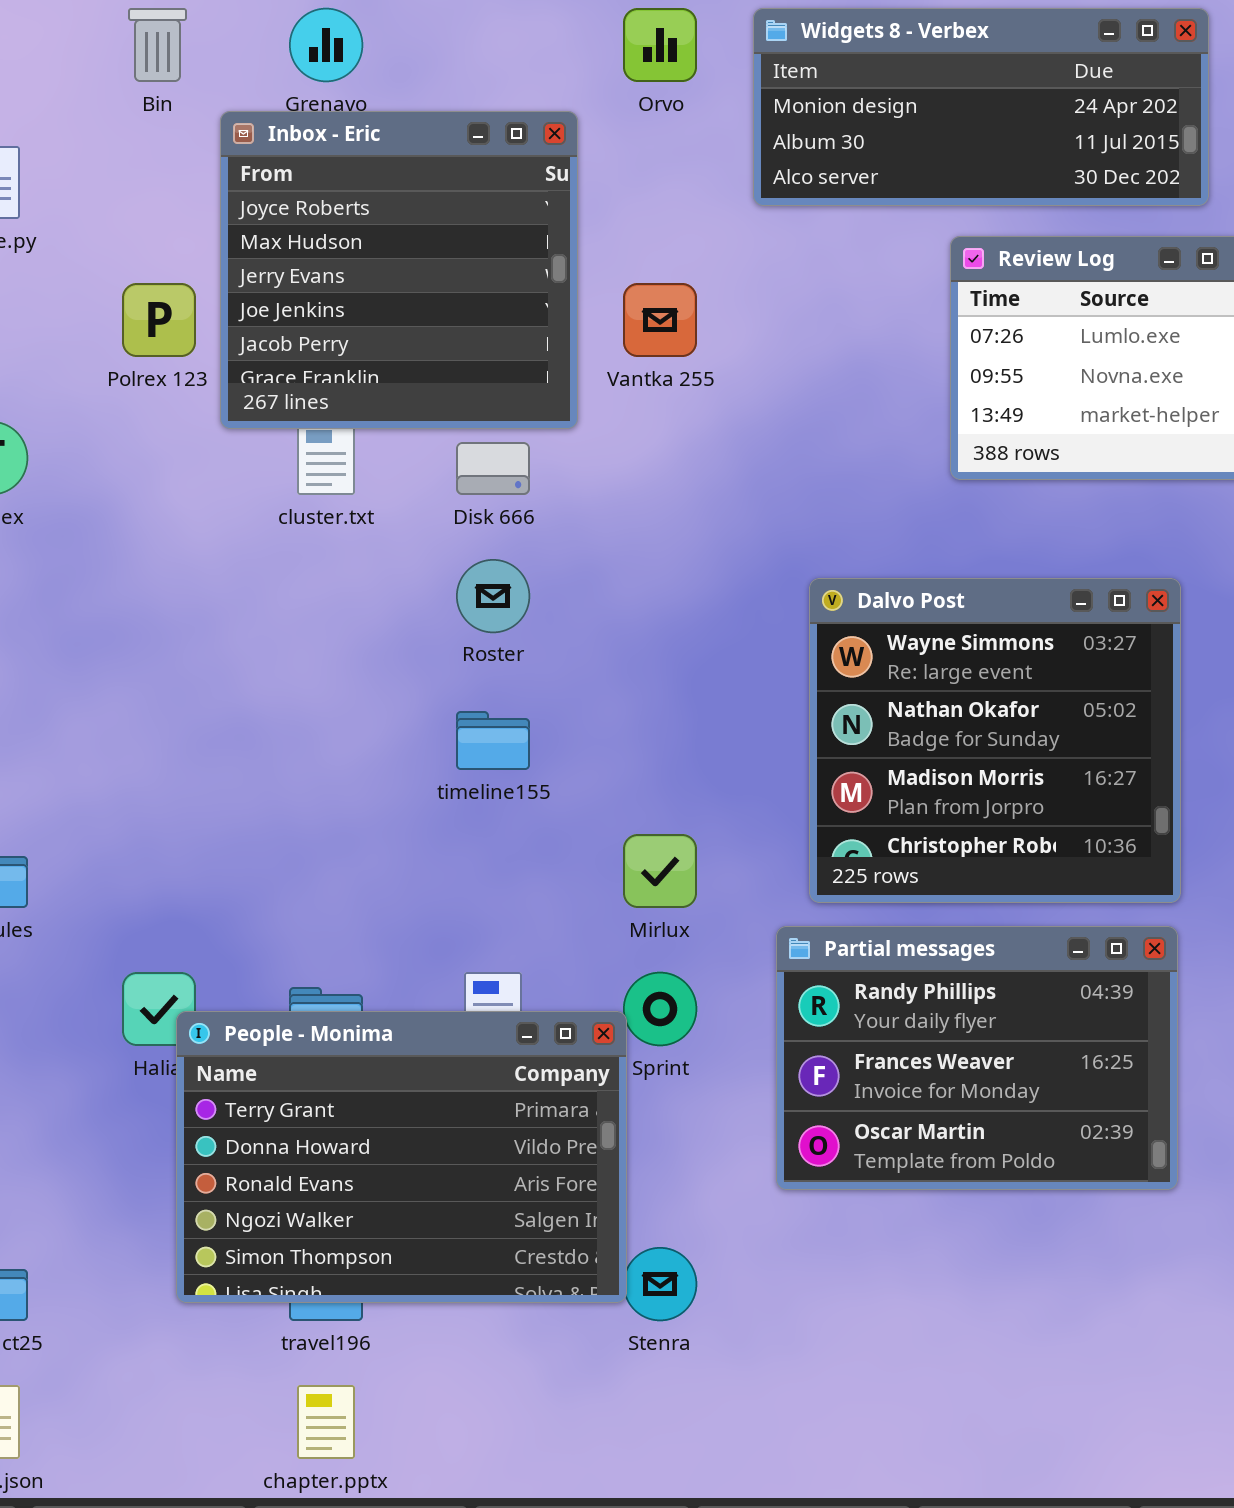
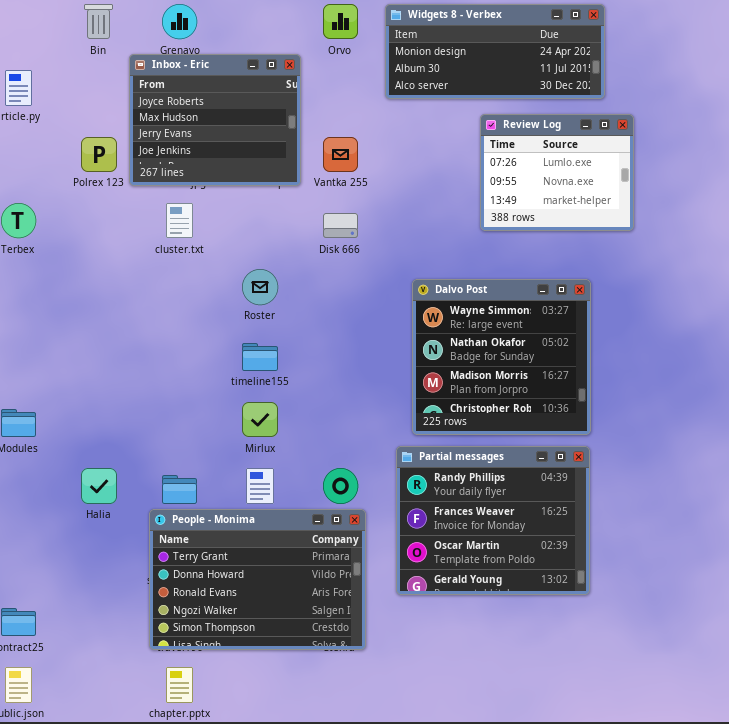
Inbox - Eric: [220,111,578,429] -> [129,54,301,186], resized
Disk 666: [456,442,530,495] -> [323,213,358,238], moved
Mirlux: [623,834,697,908] -> [242,402,278,437], moved
Partial messages: [776,926,1178,1190] -> [396,446,590,595], resized
People - Monima: [176,1011,627,1303] -> [149,509,366,650], moved

